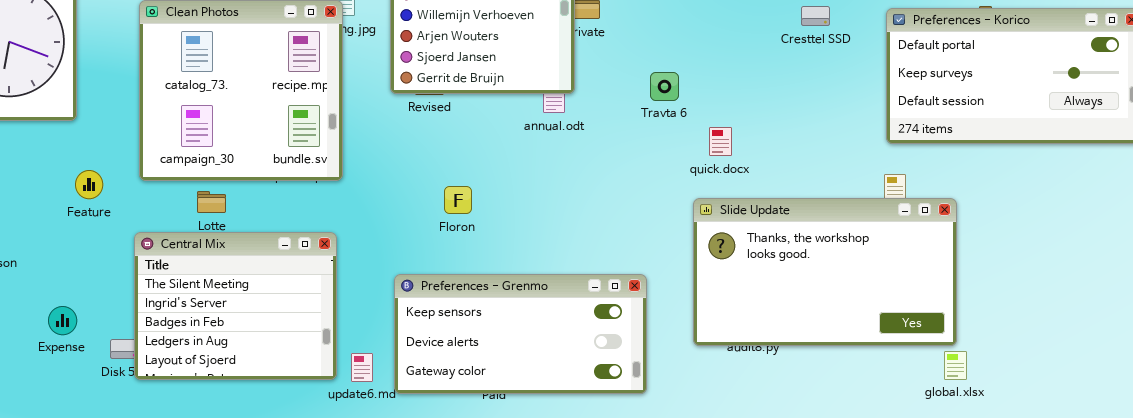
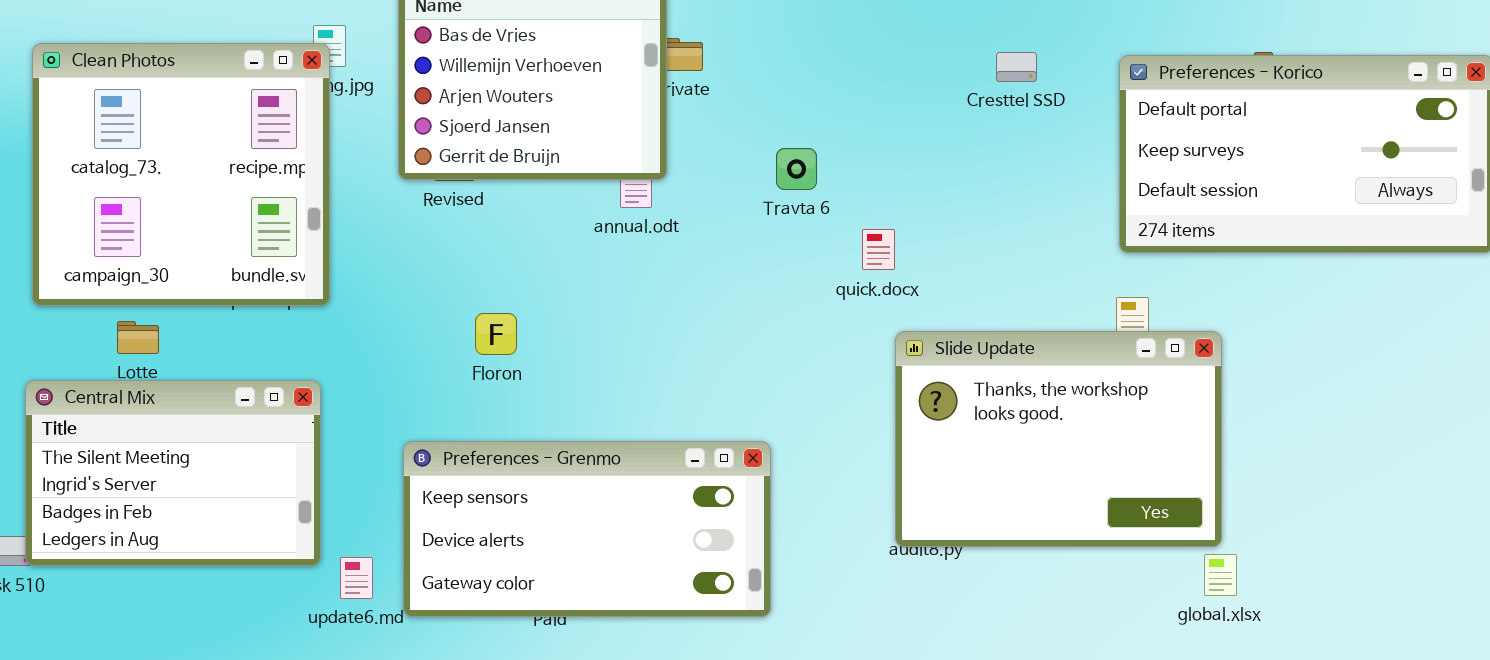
Slide Update: [693,198,957,346] -> [895,331,1222,547], resized
Central Mix: [134,232,337,380] -> [25,380,321,566], resized

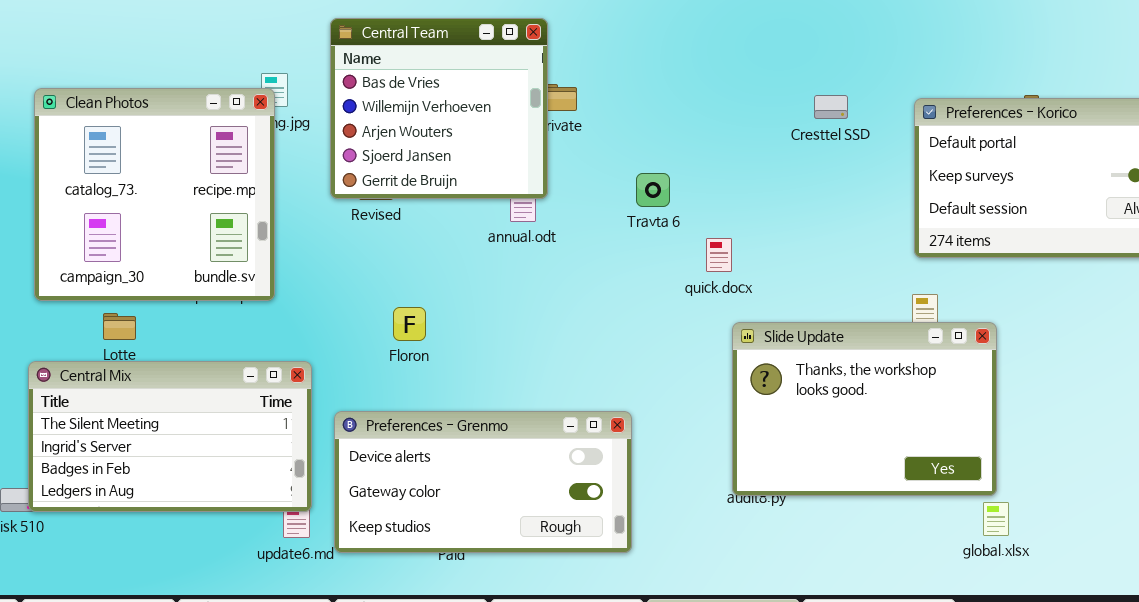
Central Mix: [25,380,321,566] -> [28,361,312,512], resized
Preferences - Grenmo: [403,441,771,617] -> [334,411,632,553], scrolled down 1 row

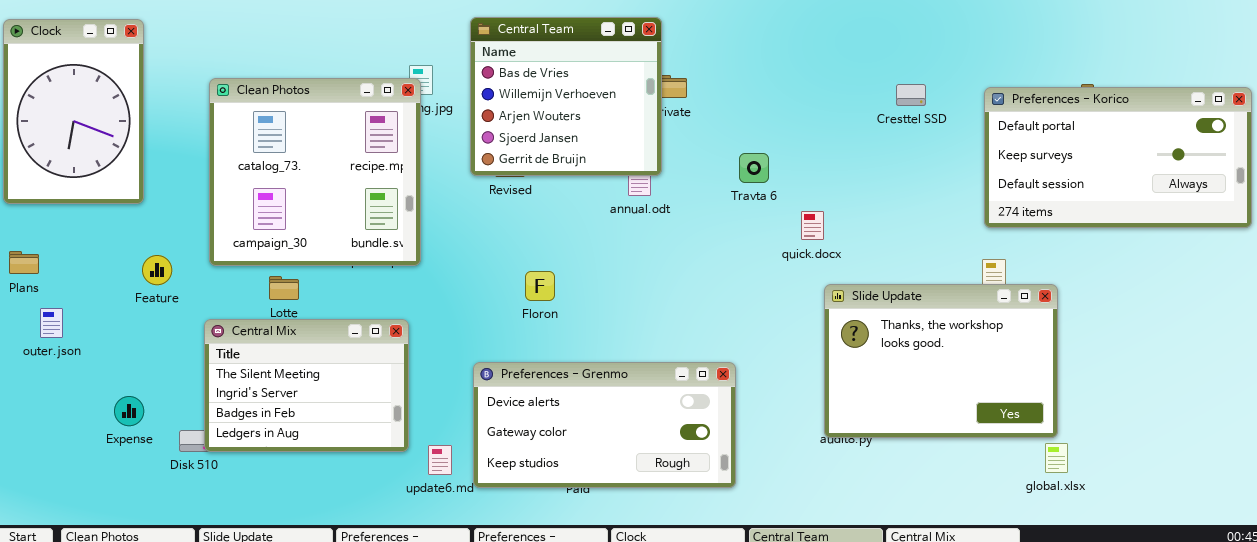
Central Mix: [28,361,312,512] -> [204,319,409,452], resized

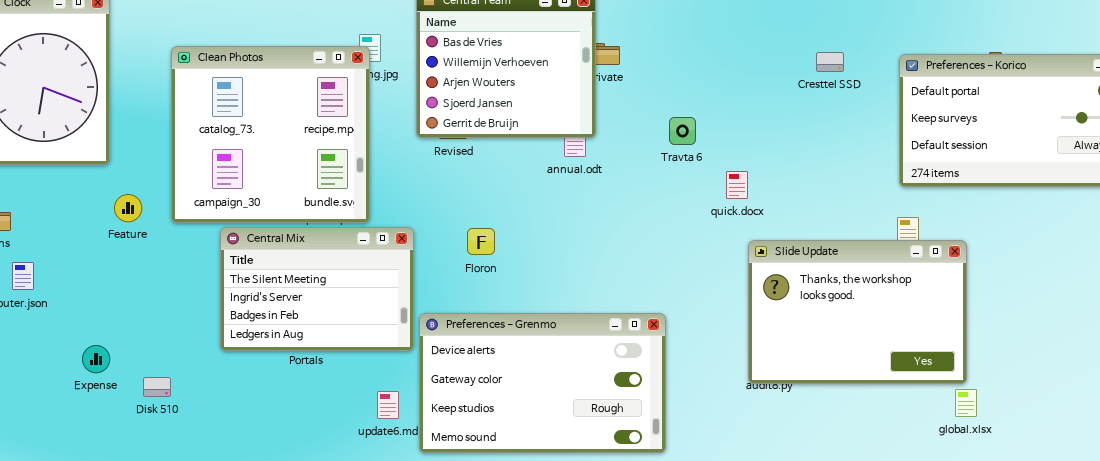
Feature: [142,255,172,285] -> [114,194,142,222], moved
Central Mix: [204,319,409,452] -> [220,227,414,351], moved
Preferences - Grenmo: [473,362,736,488] -> [419,313,666,453], resized

